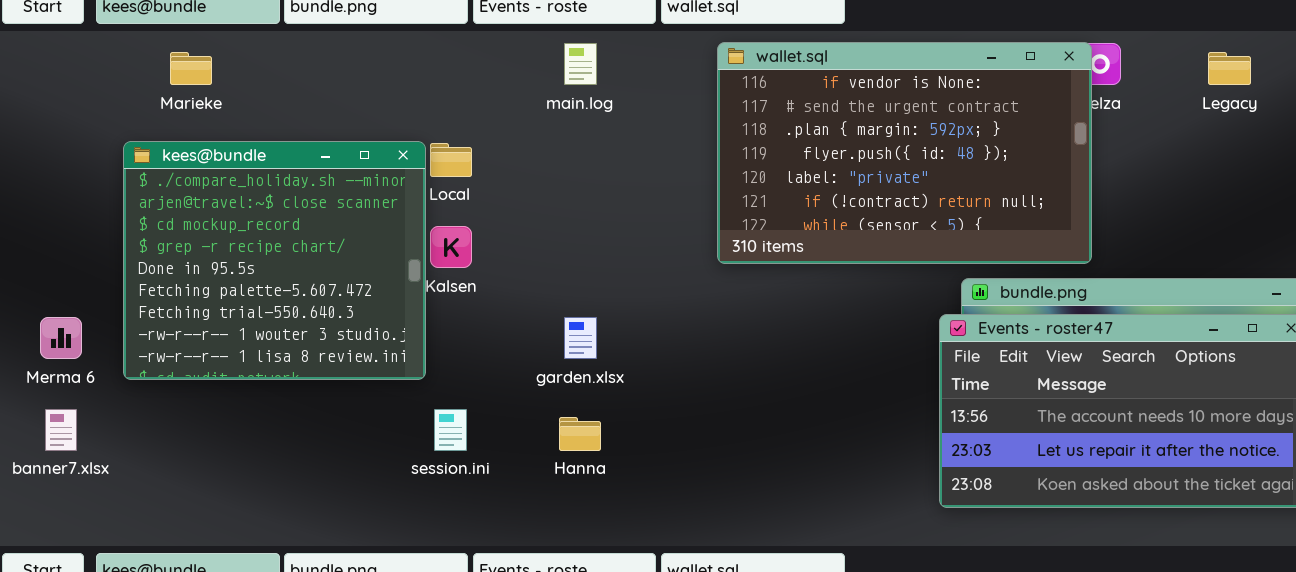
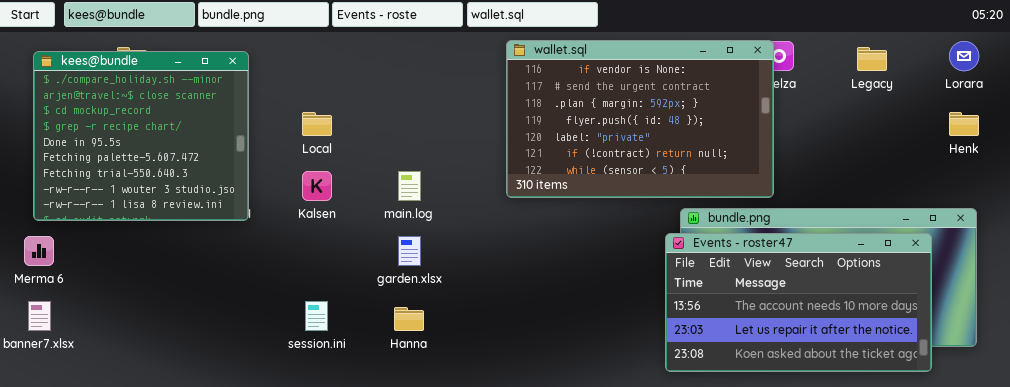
main.log: [564,43,597,85] -> [398,171,421,201], moved
kees@bundle: [123,141,426,380] -> [33,51,249,221], moved

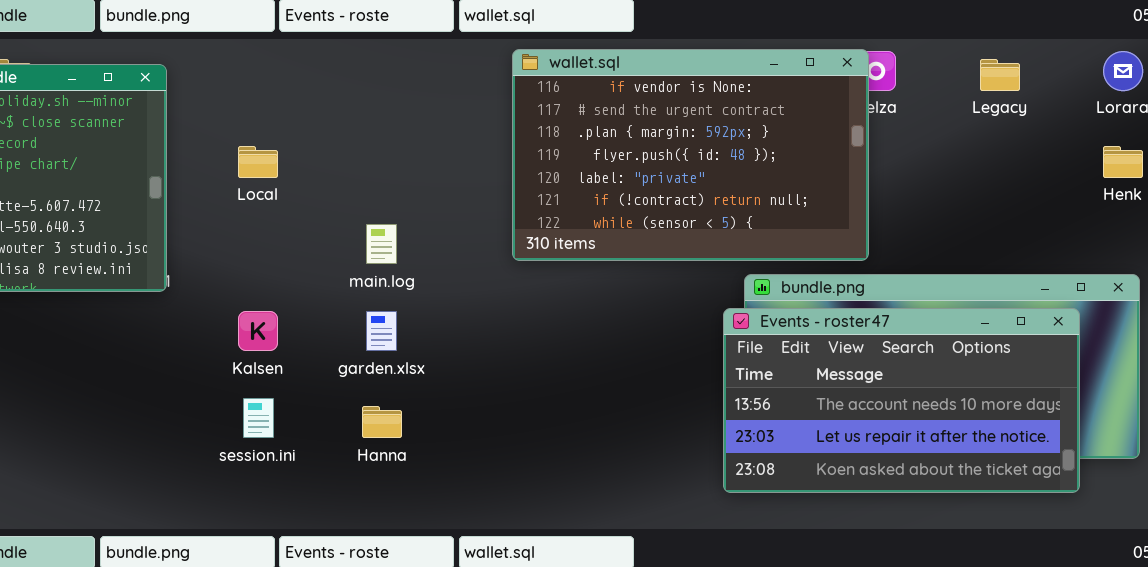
Kalsen: [302,171,332,201] -> [238,311,278,351], moved

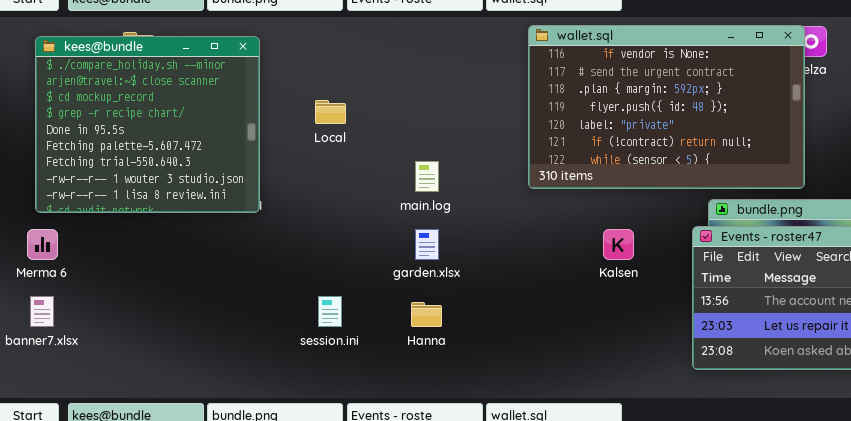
Kalsen: [238,311,278,351] -> [603,229,634,260], moved

